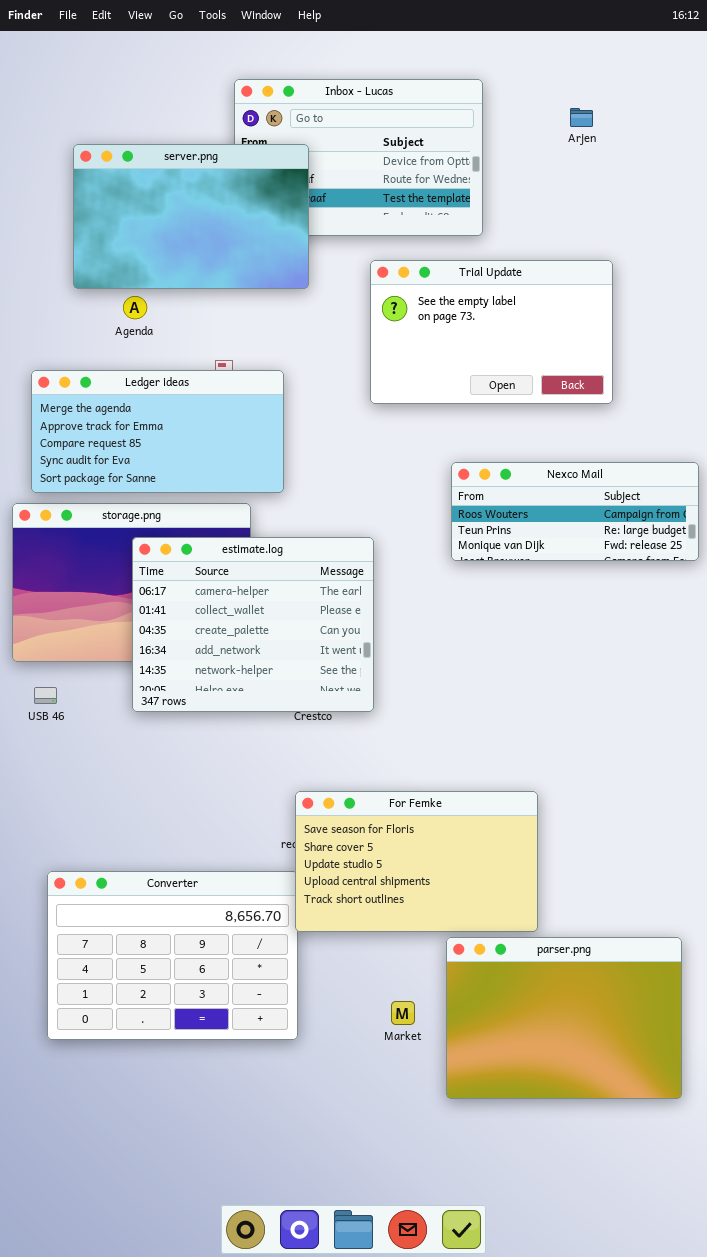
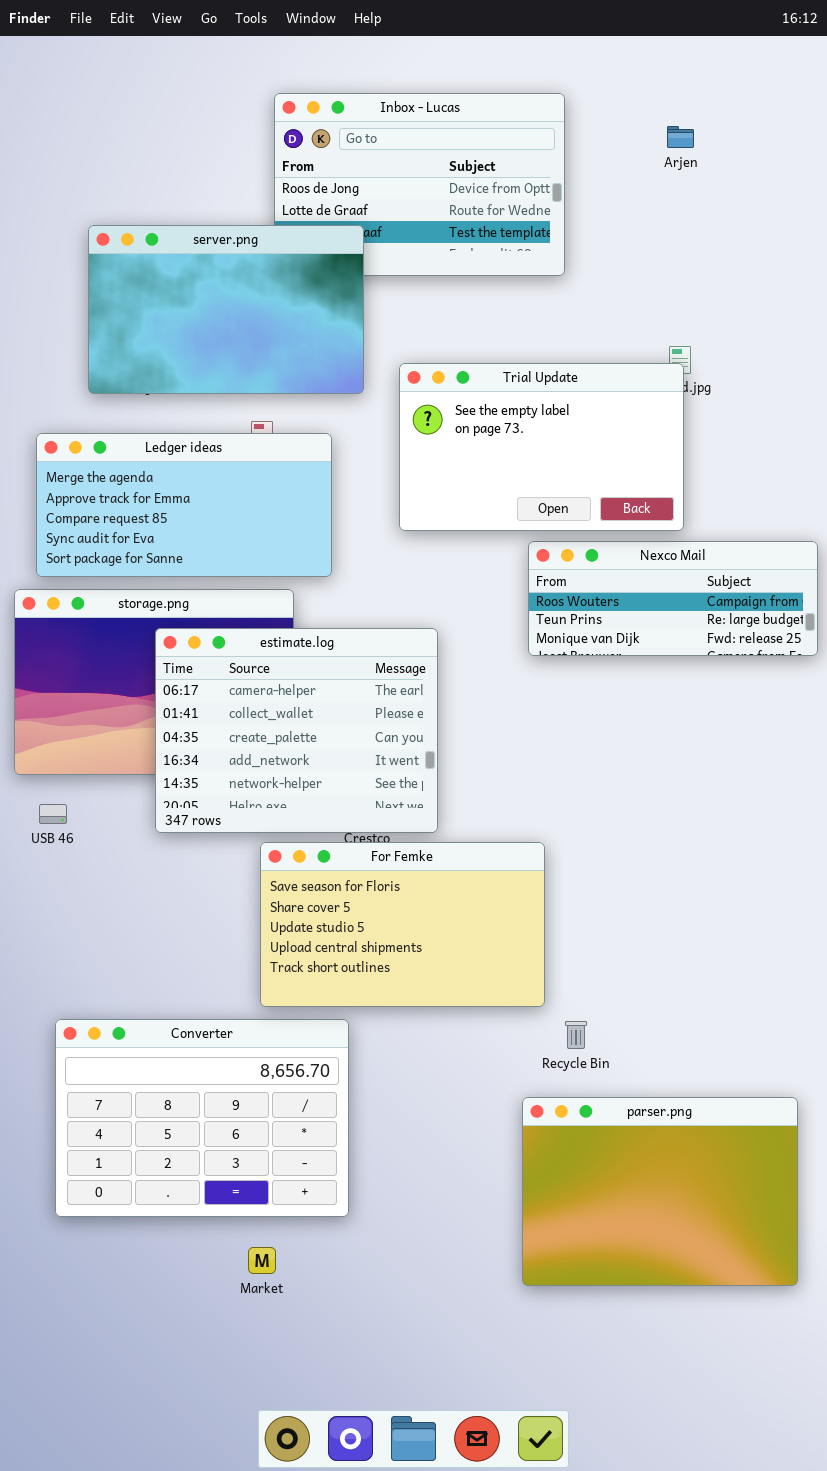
server.png: [73,144,309,289] -> [88,225,364,394], moved
Trial Update: [370,260,613,404] -> [399,363,684,531], moved
For Femke: [295,791,538,932] -> [260,842,545,1007], moved
Market: [391,1001,415,1025] -> [248,1247,276,1274], moved

